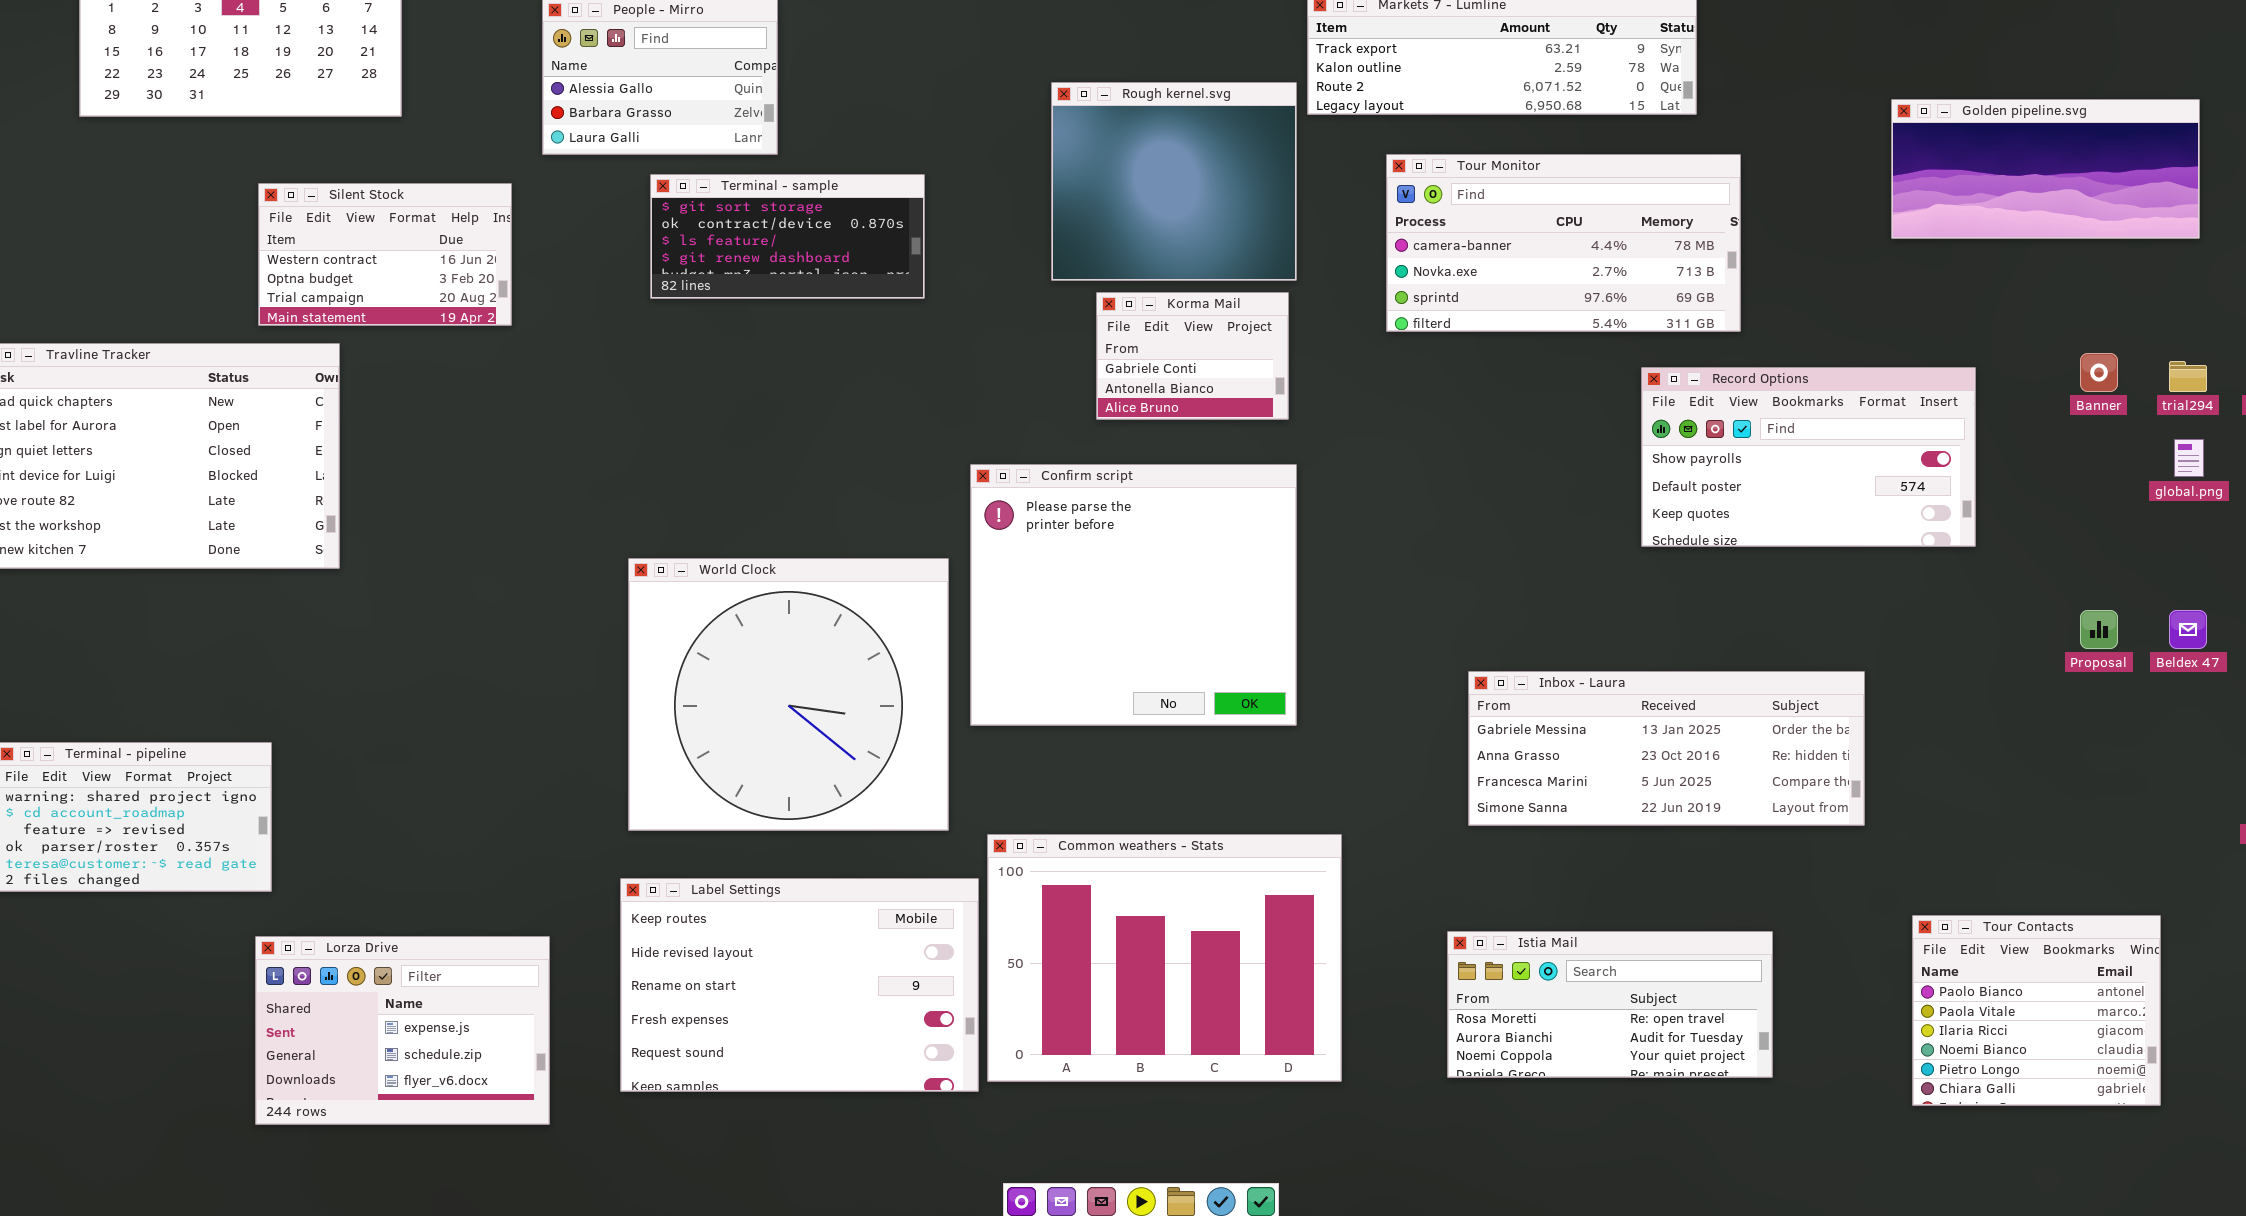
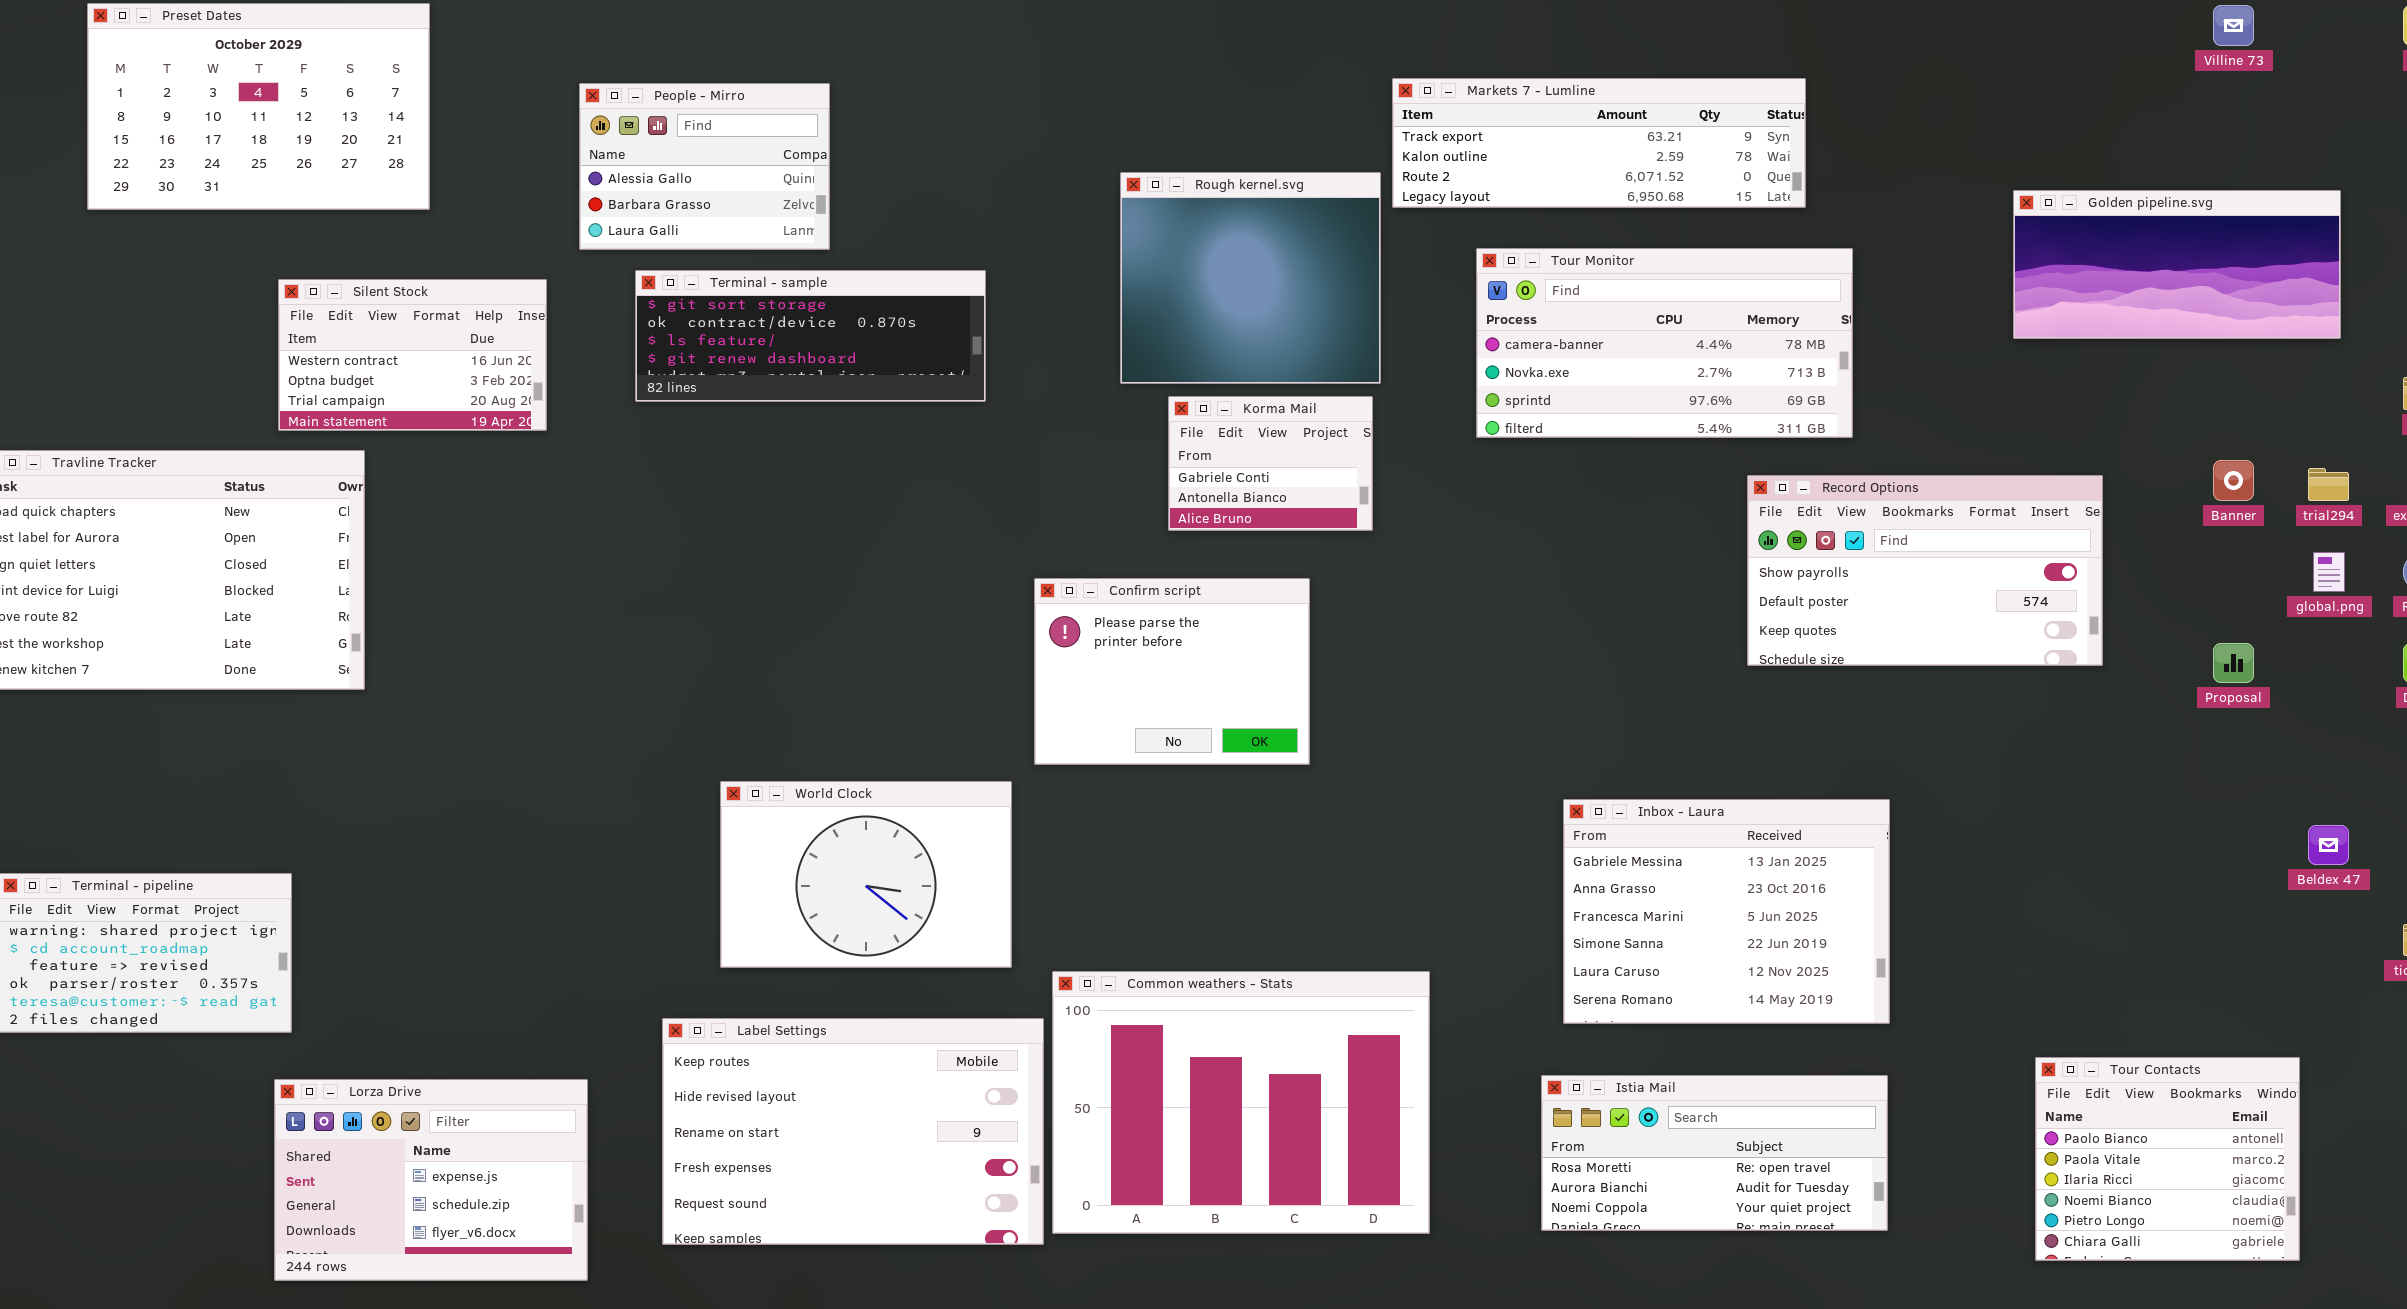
Terminal - sample: [650,174,925,299] -> [635,270,986,402], resized
Confirm script: [970,464,1297,726] -> [1034,578,1310,765], resized
World Clock: [628,558,949,831] -> [720,781,1012,968], resized
Proposal: [2080,610,2118,649] -> [2213,643,2254,683], moved
Beldex 47: [2169,610,2207,649] -> [2308,825,2349,865], moved
Inbox - Laura: [1468,671,1865,826] -> [1563,799,1890,1024], resized

